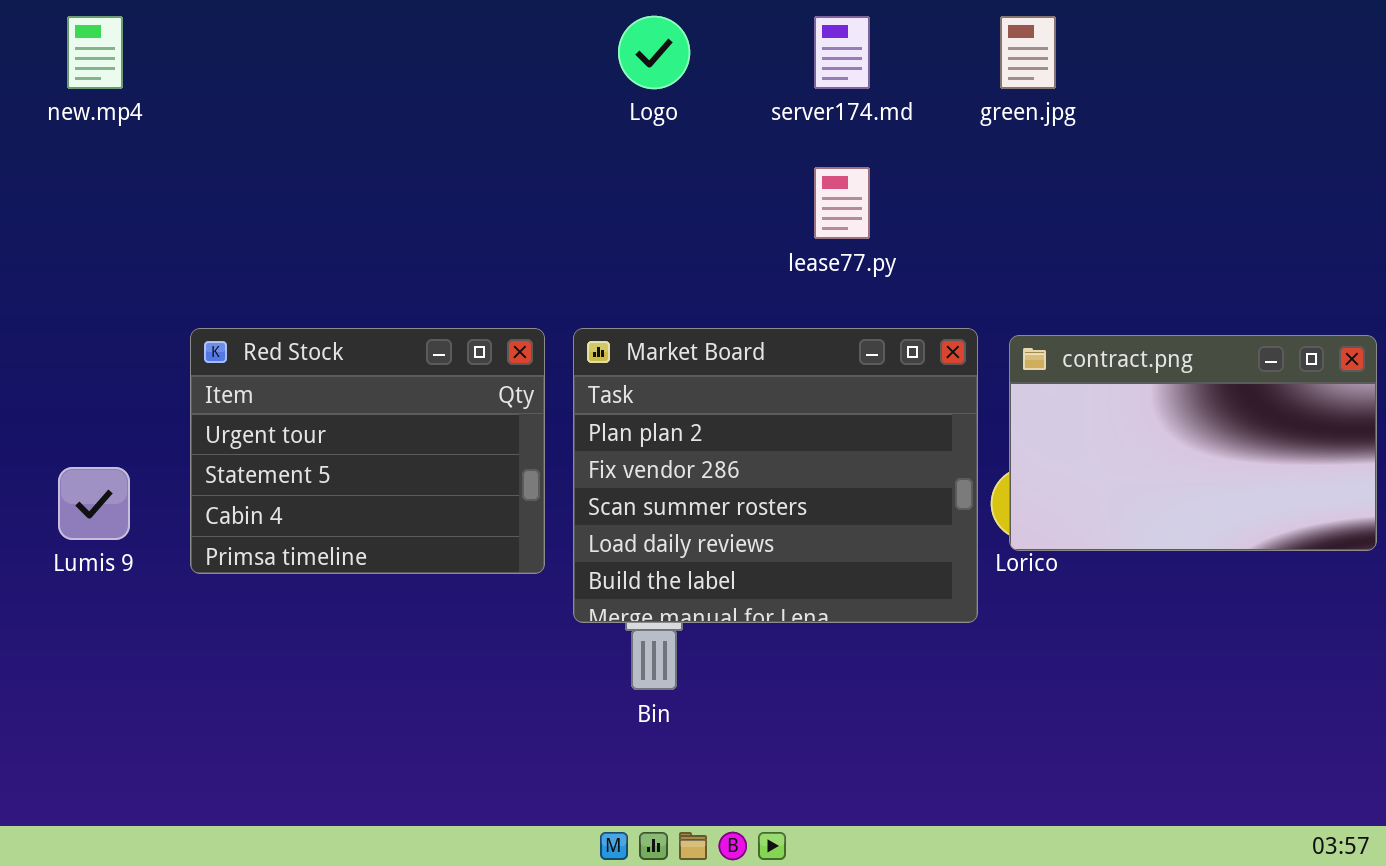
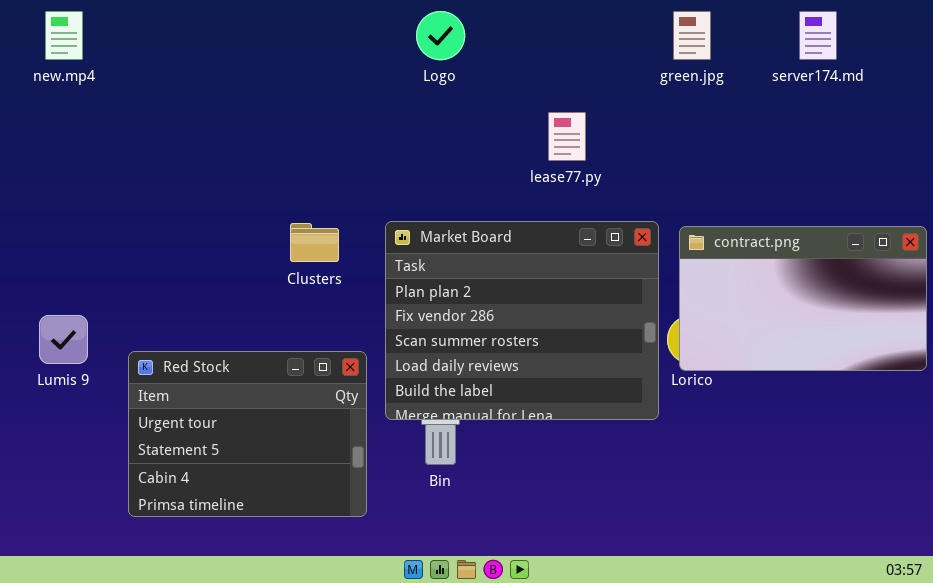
server174.md: [814,16,870,89] -> [799,11,837,60], moved
Red Stock: [190,328,545,574] -> [128,351,367,517], moved

